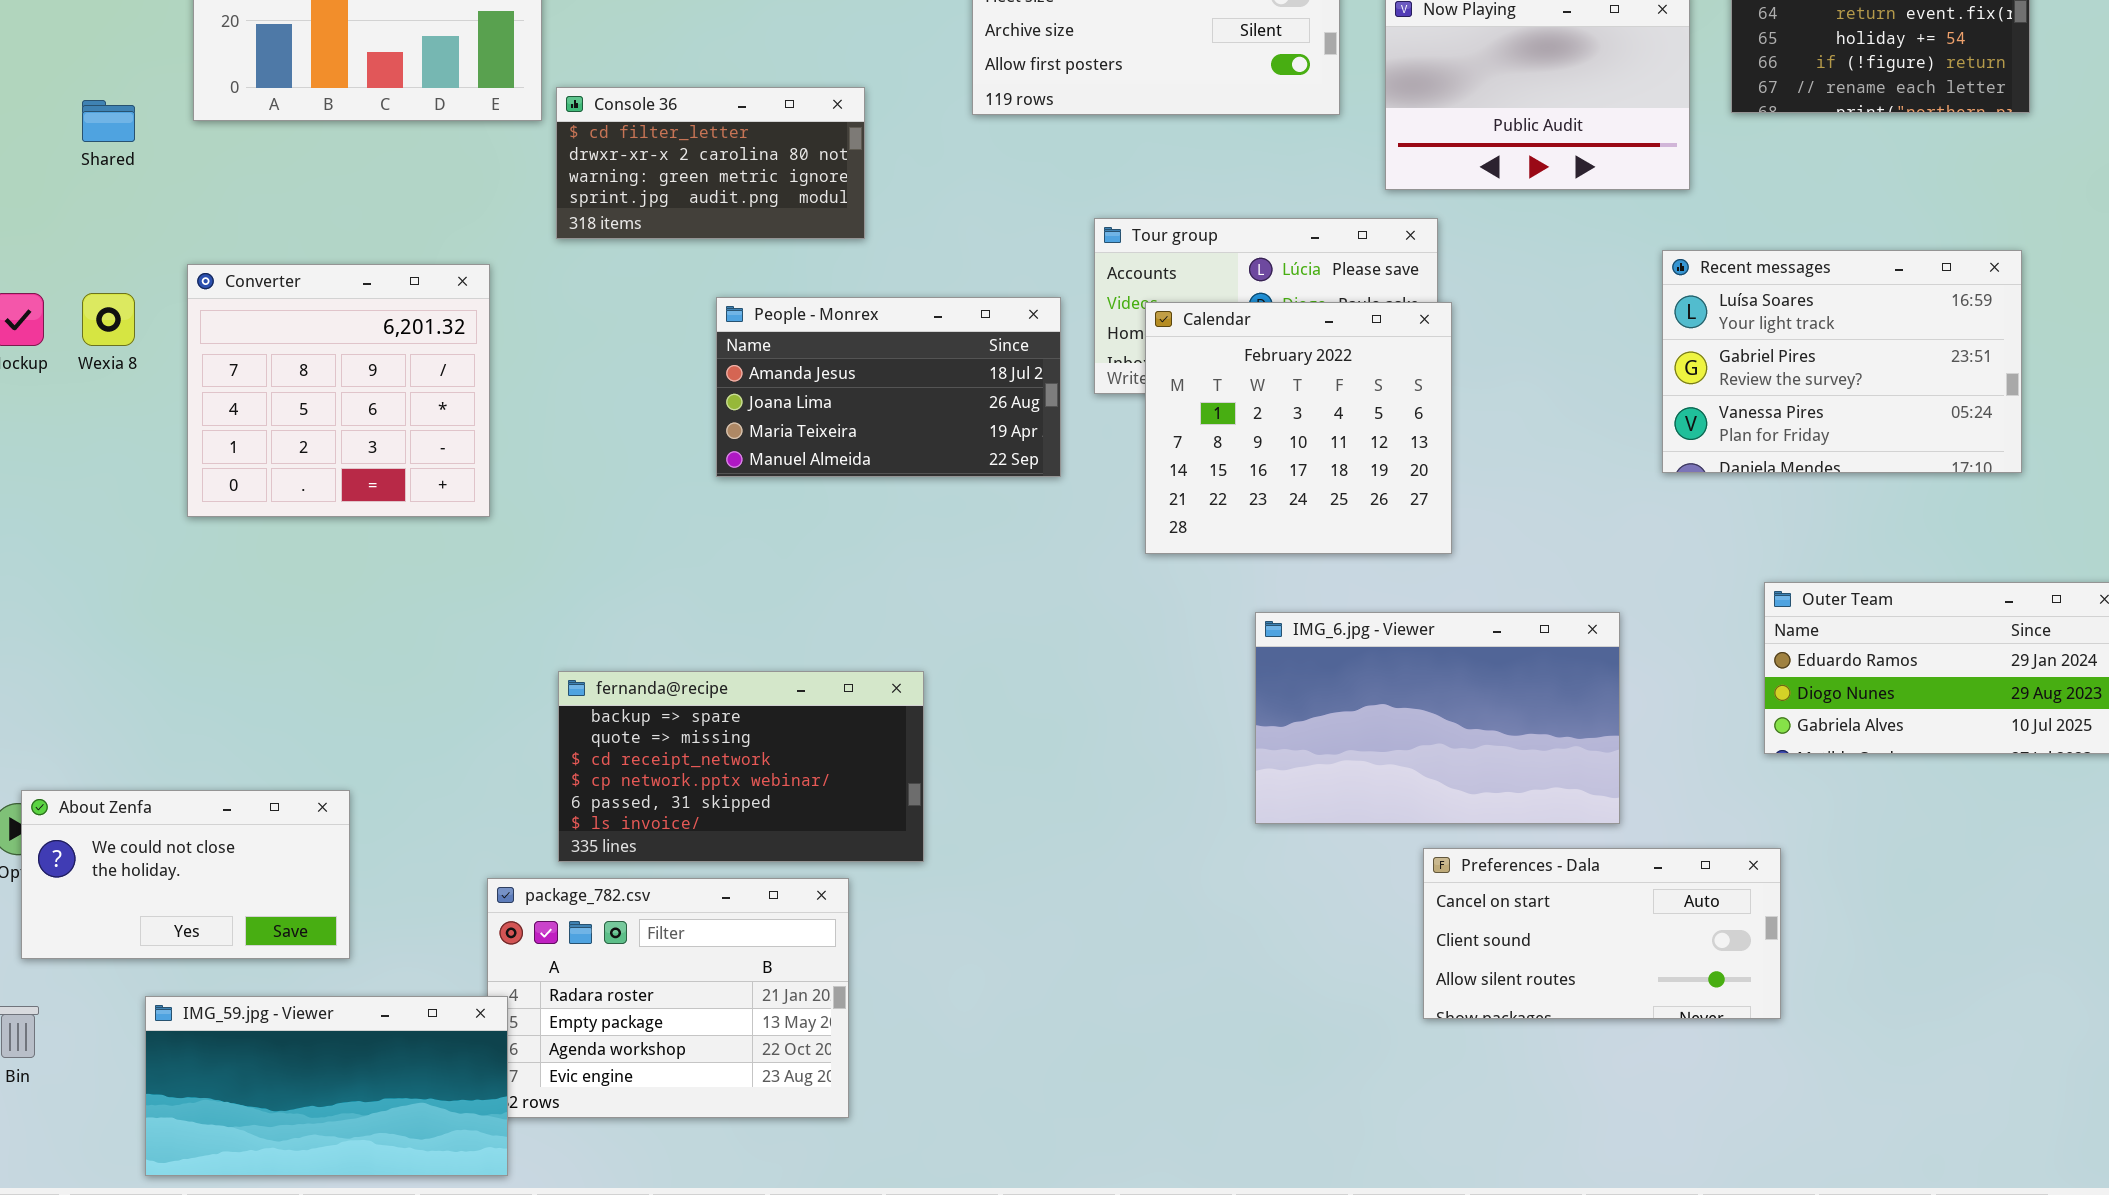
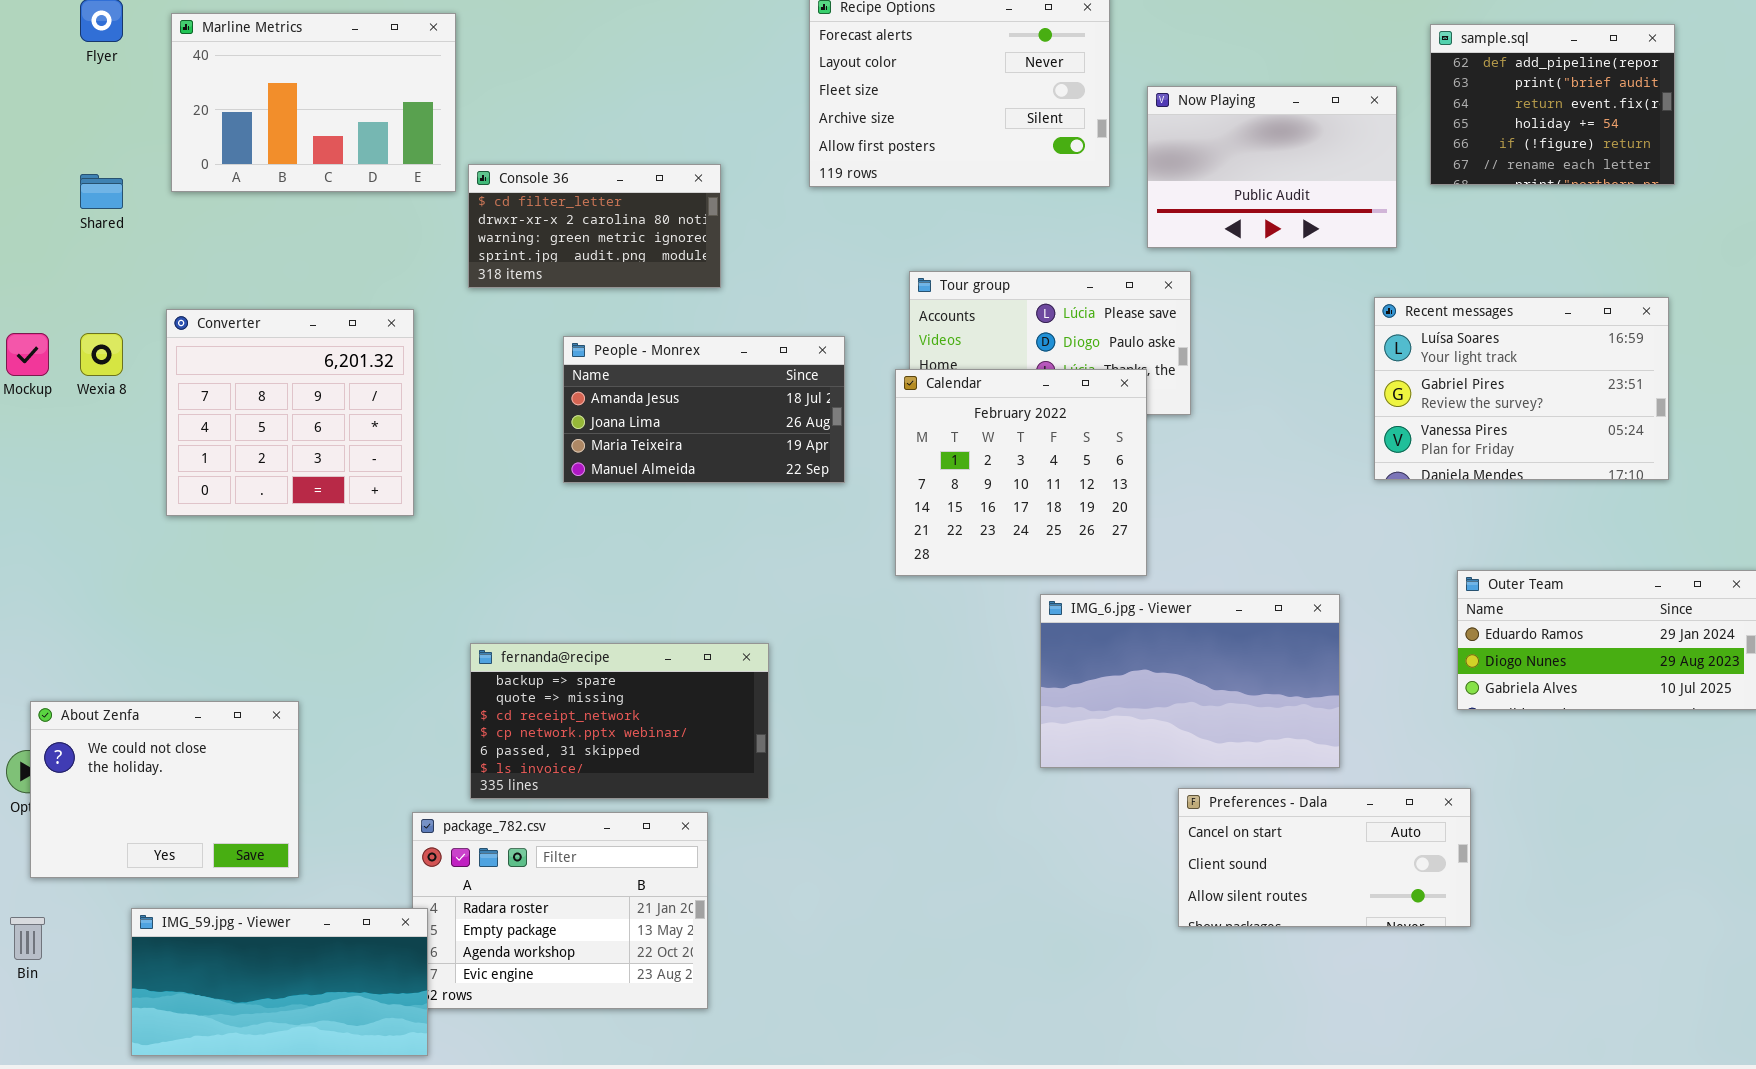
People - Monrex: [716,297,1061,477] -> [563,336,845,483], moved
Calendar: [1145,302,1452,554] -> [895,369,1147,576], moved
About Zenfa: [21,790,350,959] -> [30,701,299,878], resized

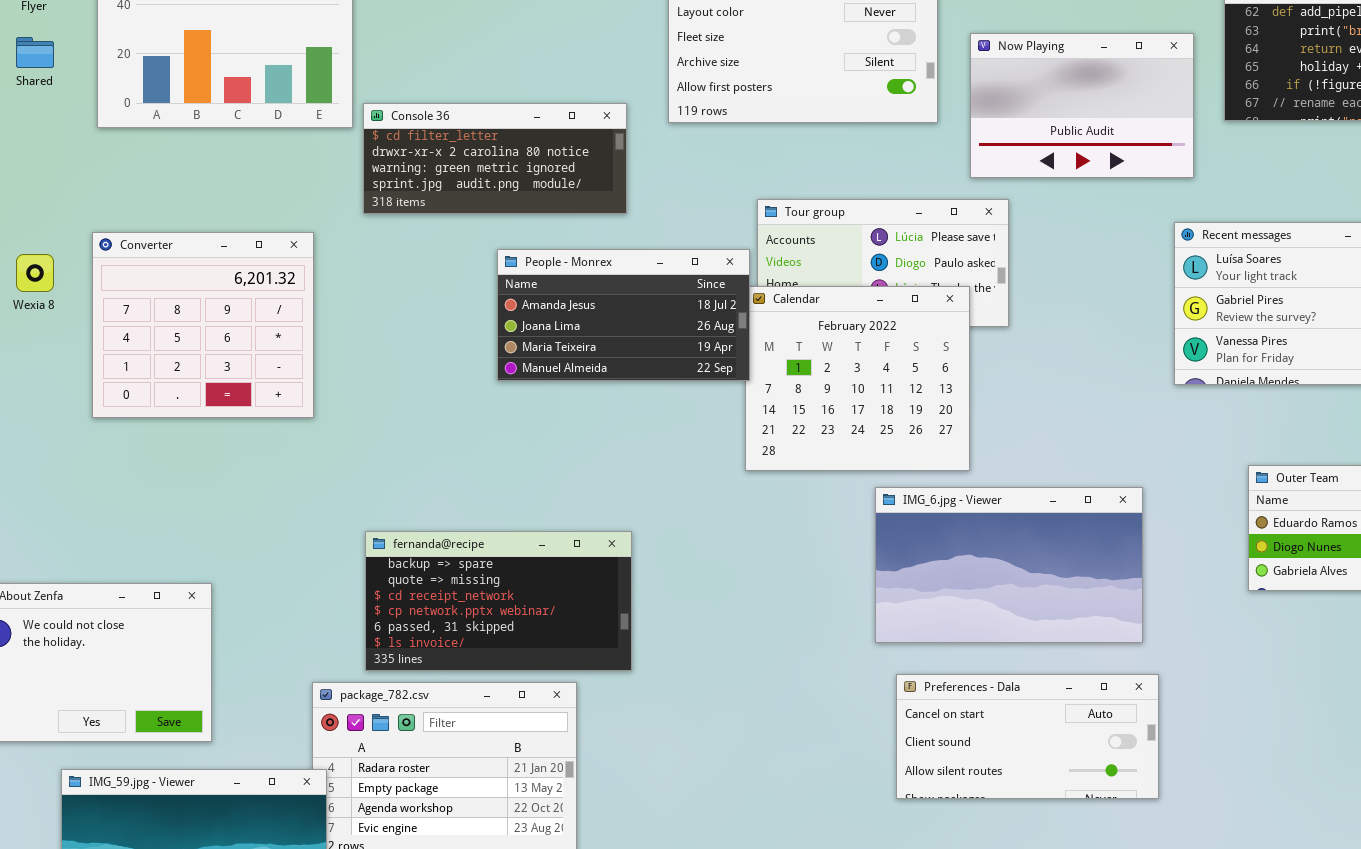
Console 36: [468,164,721,288] -> [363,103,627,214], resized
Shared: [80,174,123,209] -> [16,37,54,68], moved
People - Monrex: [563,336,845,483] -> [497,249,750,381], moved
Preferences - Dala: [1178,788,1471,927] -> [896,674,1159,799], moved

